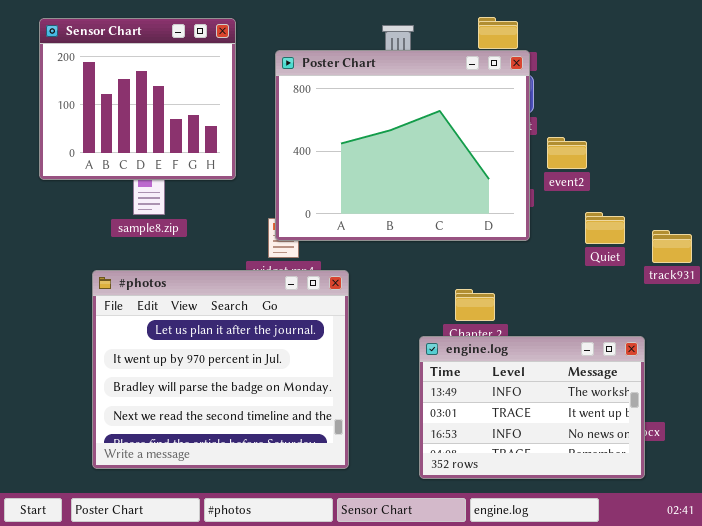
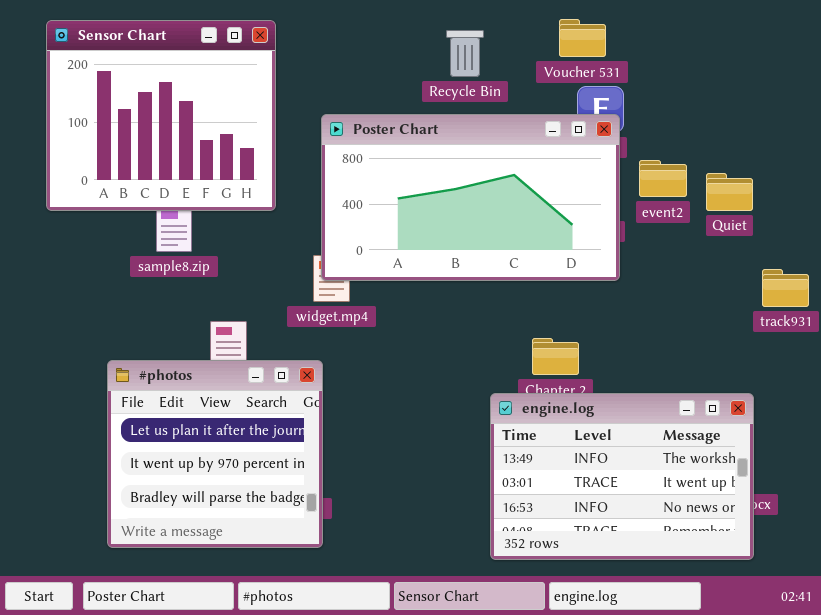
Poster Chart: [275,50,530,241] -> [321,114,620,281], resized
Quiet: [585,212,625,244] -> [706,173,753,211], moved
#photos: [92,270,349,469] -> [107,360,323,548], resized

